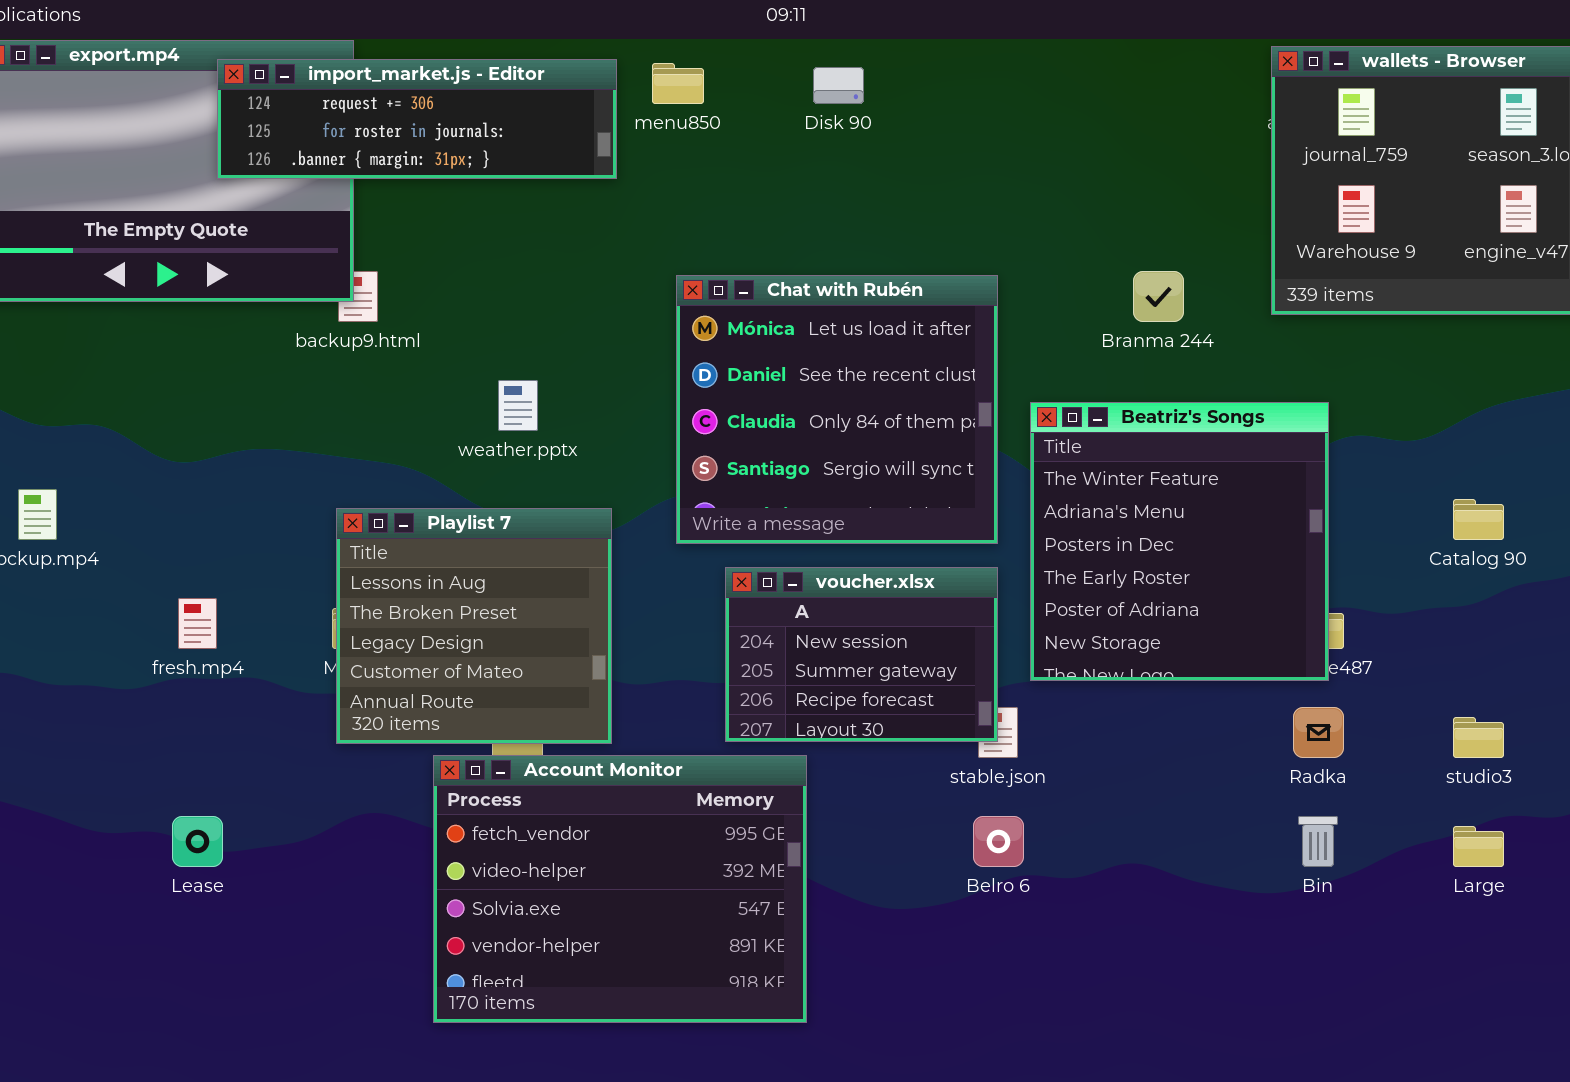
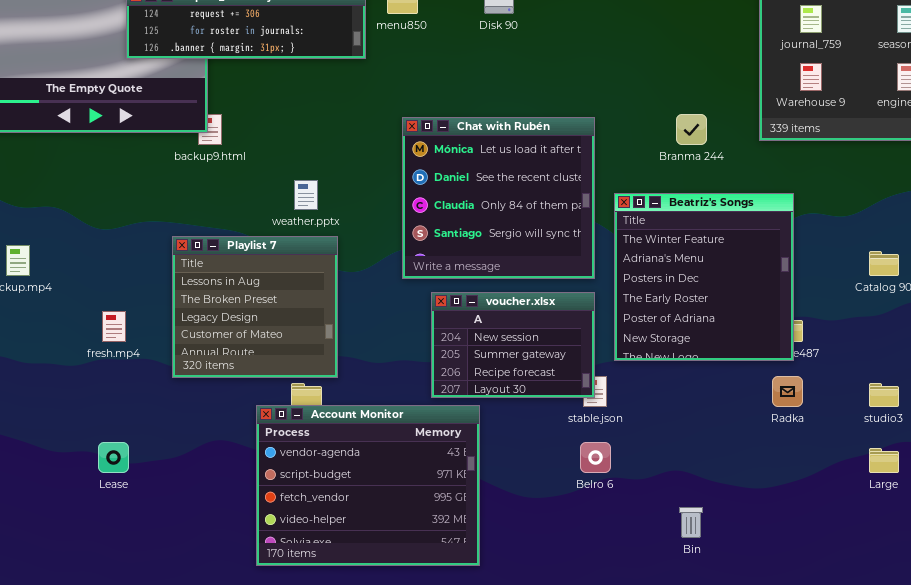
Playlist 7: [336,508,612,744] -> [172,236,338,378], moved
Account Monitor: [433,755,807,1023] -> [256,405,480,566], scrolled up 2 rows
Bin: [1298,816,1338,867] -> [679,507,703,538], moved

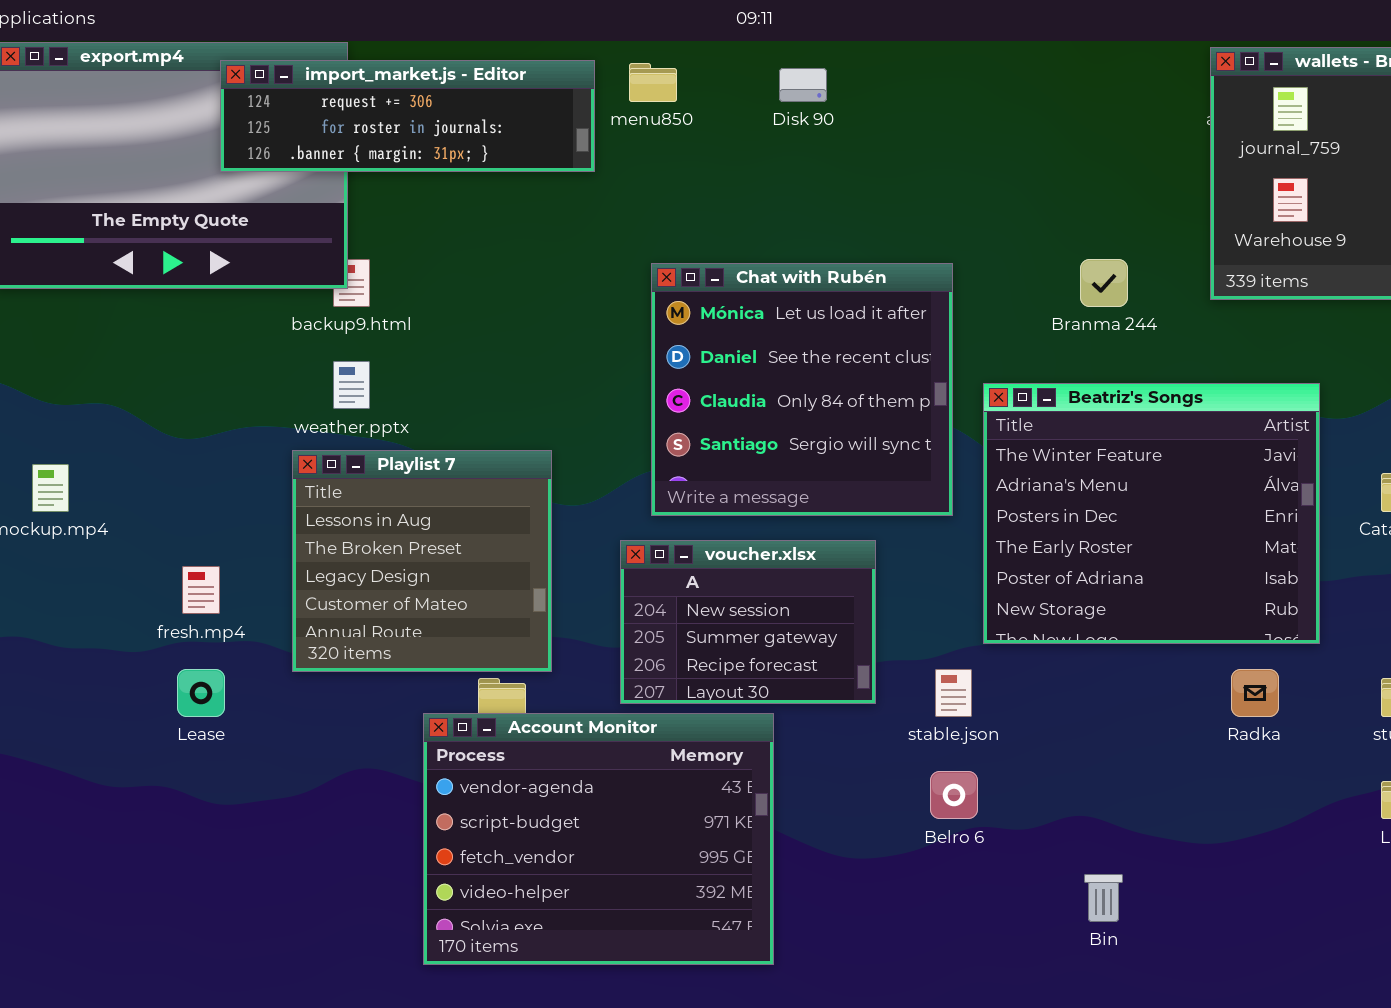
weather.pptx: [294,180,318,210] -> [333,361,370,409], moved
Beatriz's Songs: [614,193,794,361] -> [983,383,1320,644], resized
voucher.xlsx: [431,292,595,398] -> [620,540,876,704], moved
Lease: [98,442,129,473] -> [177,669,225,717], moved

